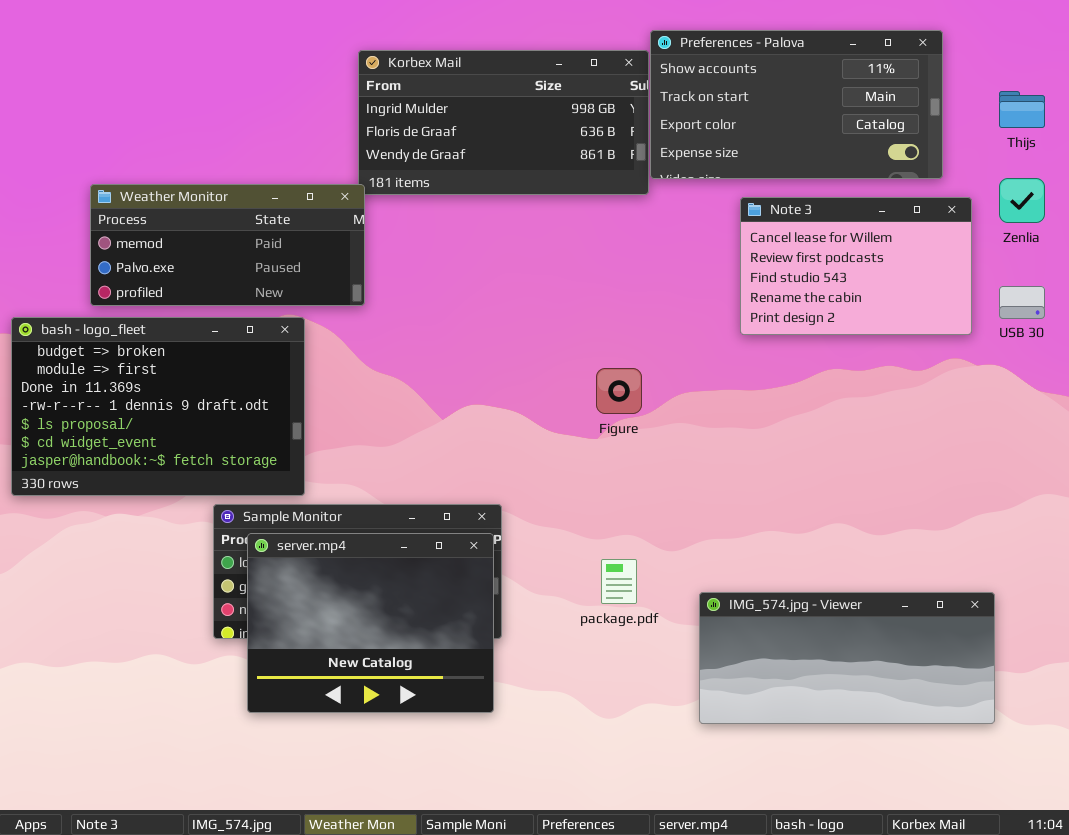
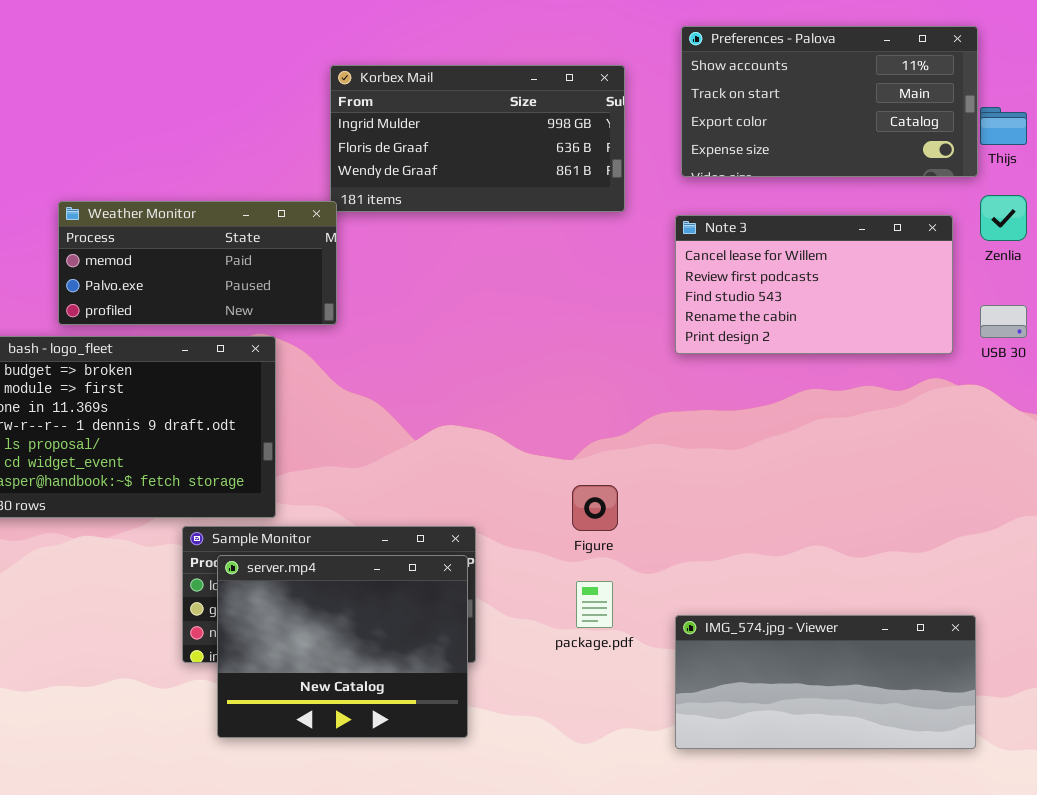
Preferences - Palova: [650,30,943,179] -> [681,26,978,177], moved
Note 3: [740,197,972,335] -> [675,215,953,354], resized
Figure: [596,368,642,414] -> [572,485,618,531], moved

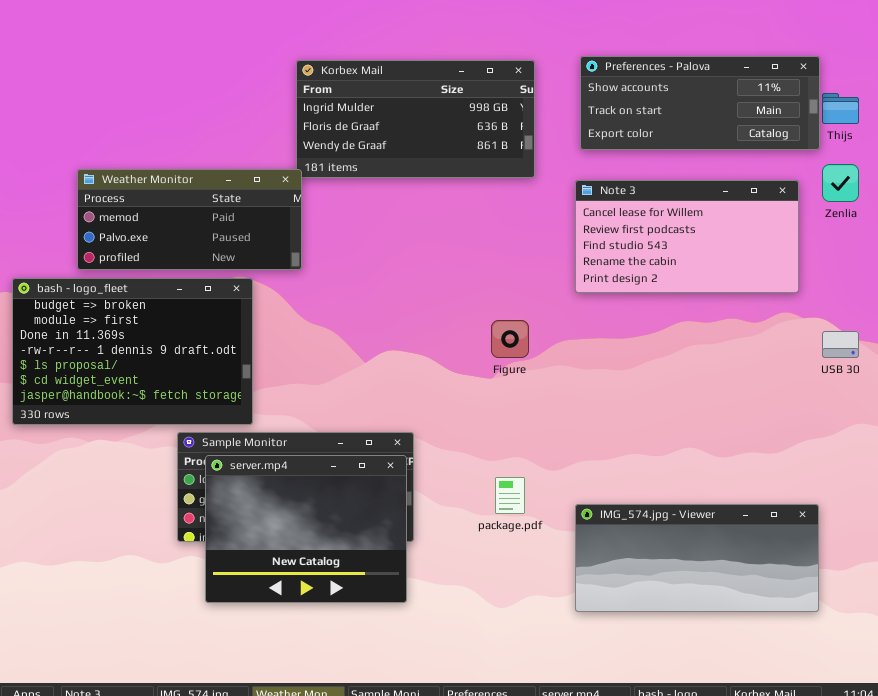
Preferences - Palova: [681,26,978,177] -> [580,56,820,150], resized
USB 30: [980,305,1027,338] -> [822,331,859,358], moved
Figure: [572,485,618,531] -> [491,320,529,358], moved

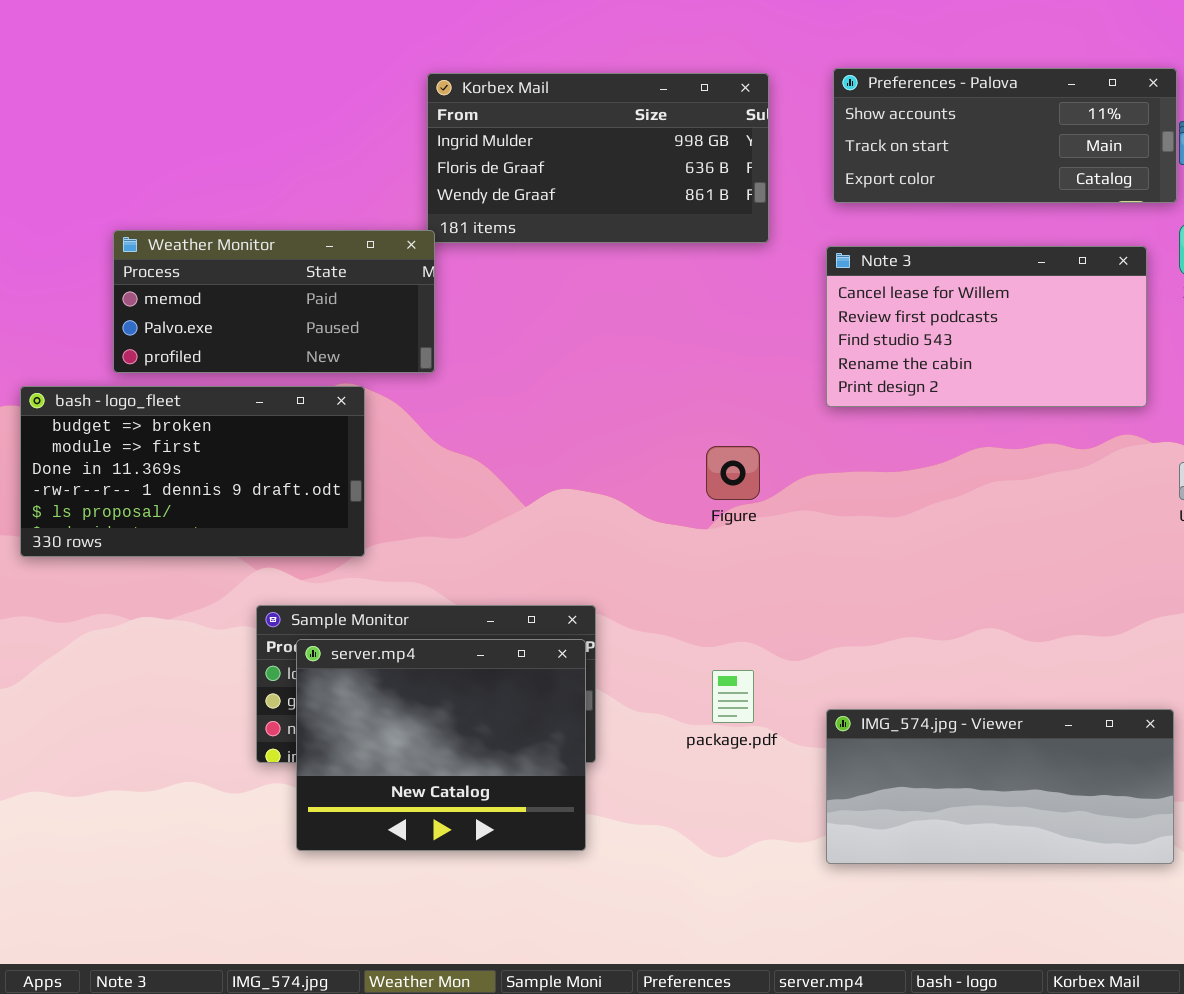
bash - logo_fleet: [12,278,253,425] -> [20,386,365,557], resized

